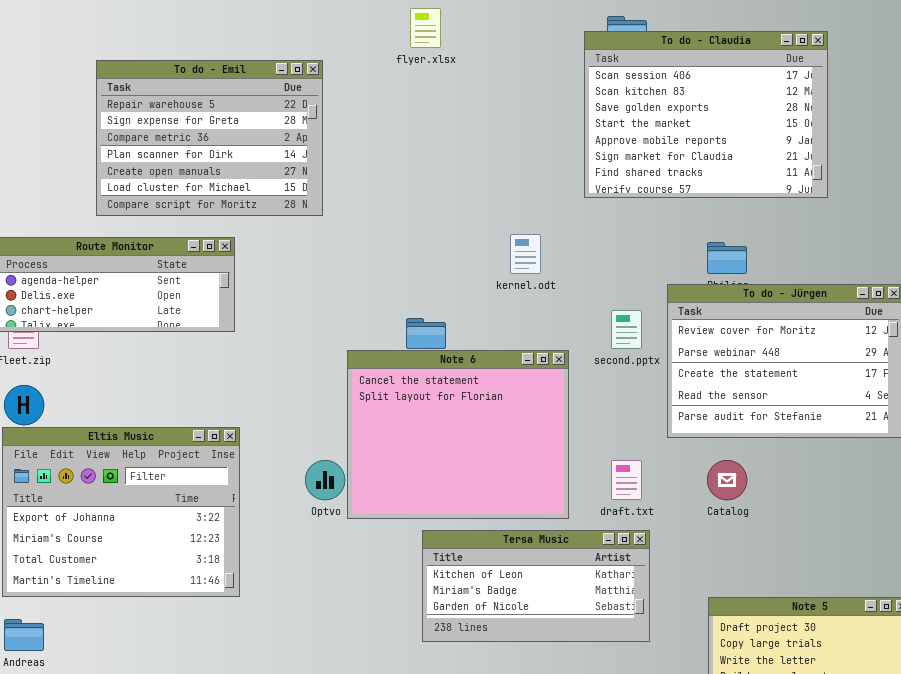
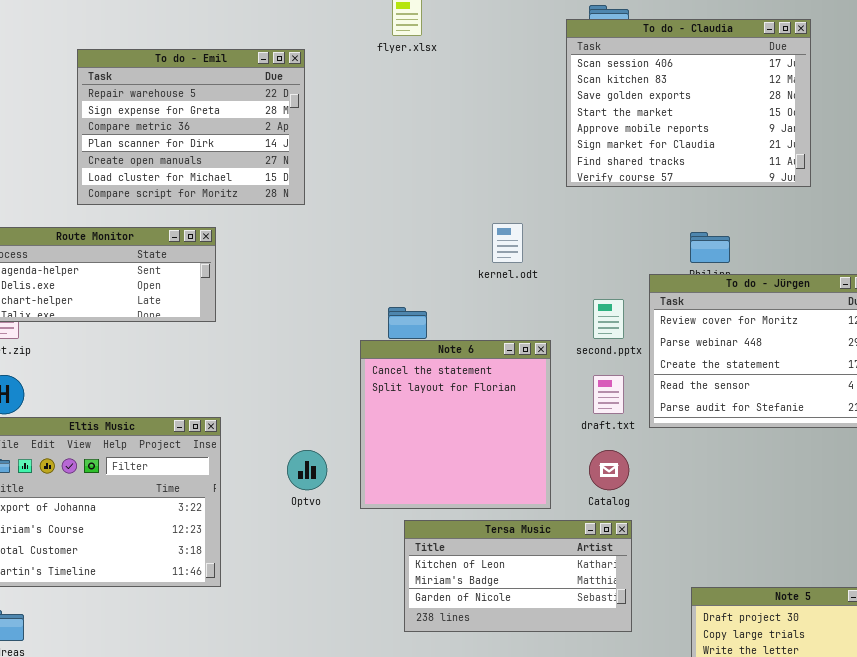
Note 6: [347,350,569,519] -> [360,340,551,509], resized
draft.txt: [611,460,642,500] -> [593,375,624,414], moved
Catalog: [707,460,747,500] -> [589,450,629,490], moved

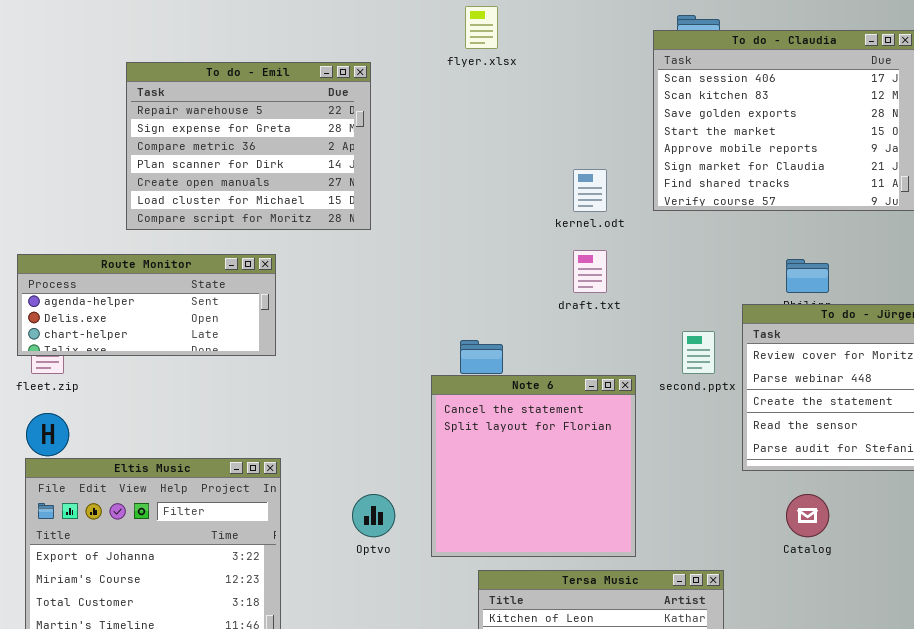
kernel.odt: [492,223,523,263] -> [573,169,607,212], moved
draft.txt: [593,375,624,414] -> [573,250,607,293], moved
Catalog: [589,450,629,490] -> [786,494,829,537], moved

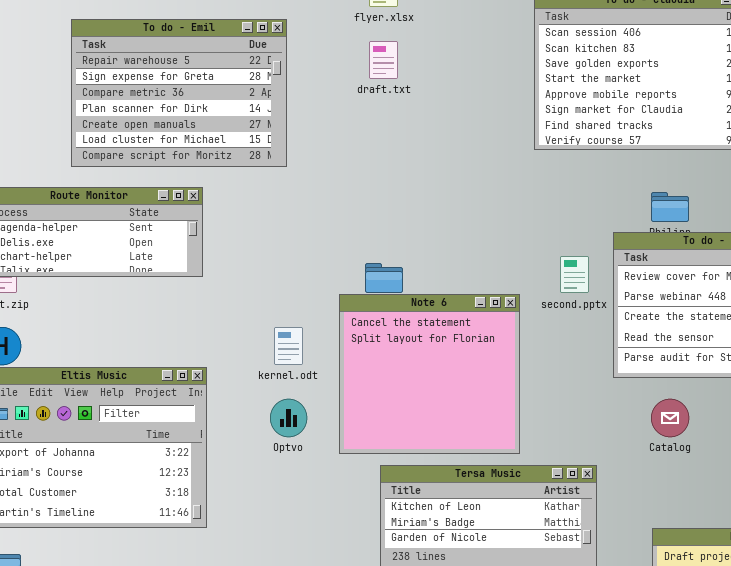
kernel.odt: [573,169,607,212] -> [274,327,303,365], moved
draft.txt: [573,250,607,293] -> [369,41,398,79], moved

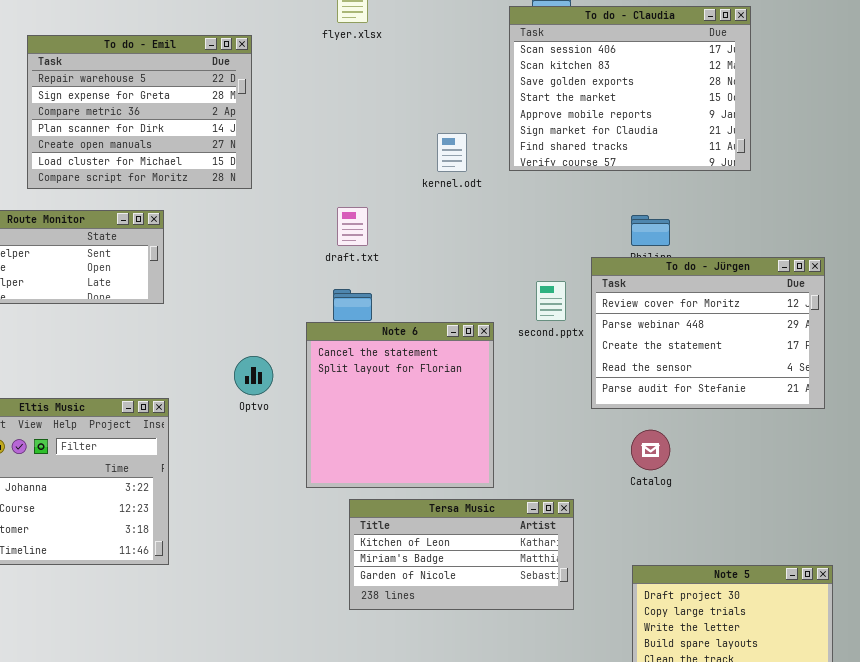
draft.txt: [369,41,398,79] -> [337,207,368,246], moved
kernel.odt: [274,327,303,365] -> [437,133,467,172], moved
Optvo: [270,399,307,437] -> [234,356,273,395], moved

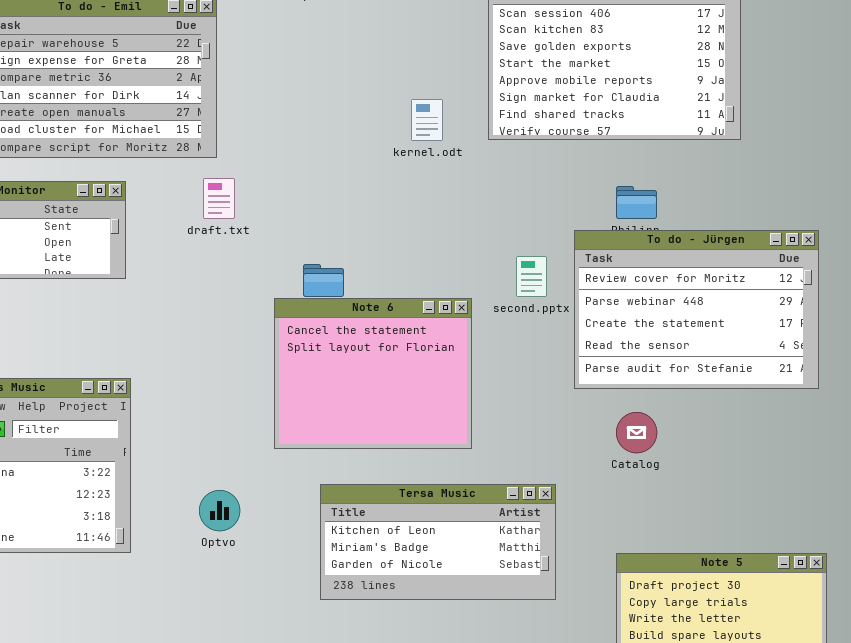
draft.txt: [337,207,368,246] -> [203,178,235,219], moved
Note 6: [306,322,494,488] -> [274,298,472,449], resized
Optvo: [234,356,273,395] -> [199,490,240,531], moved

